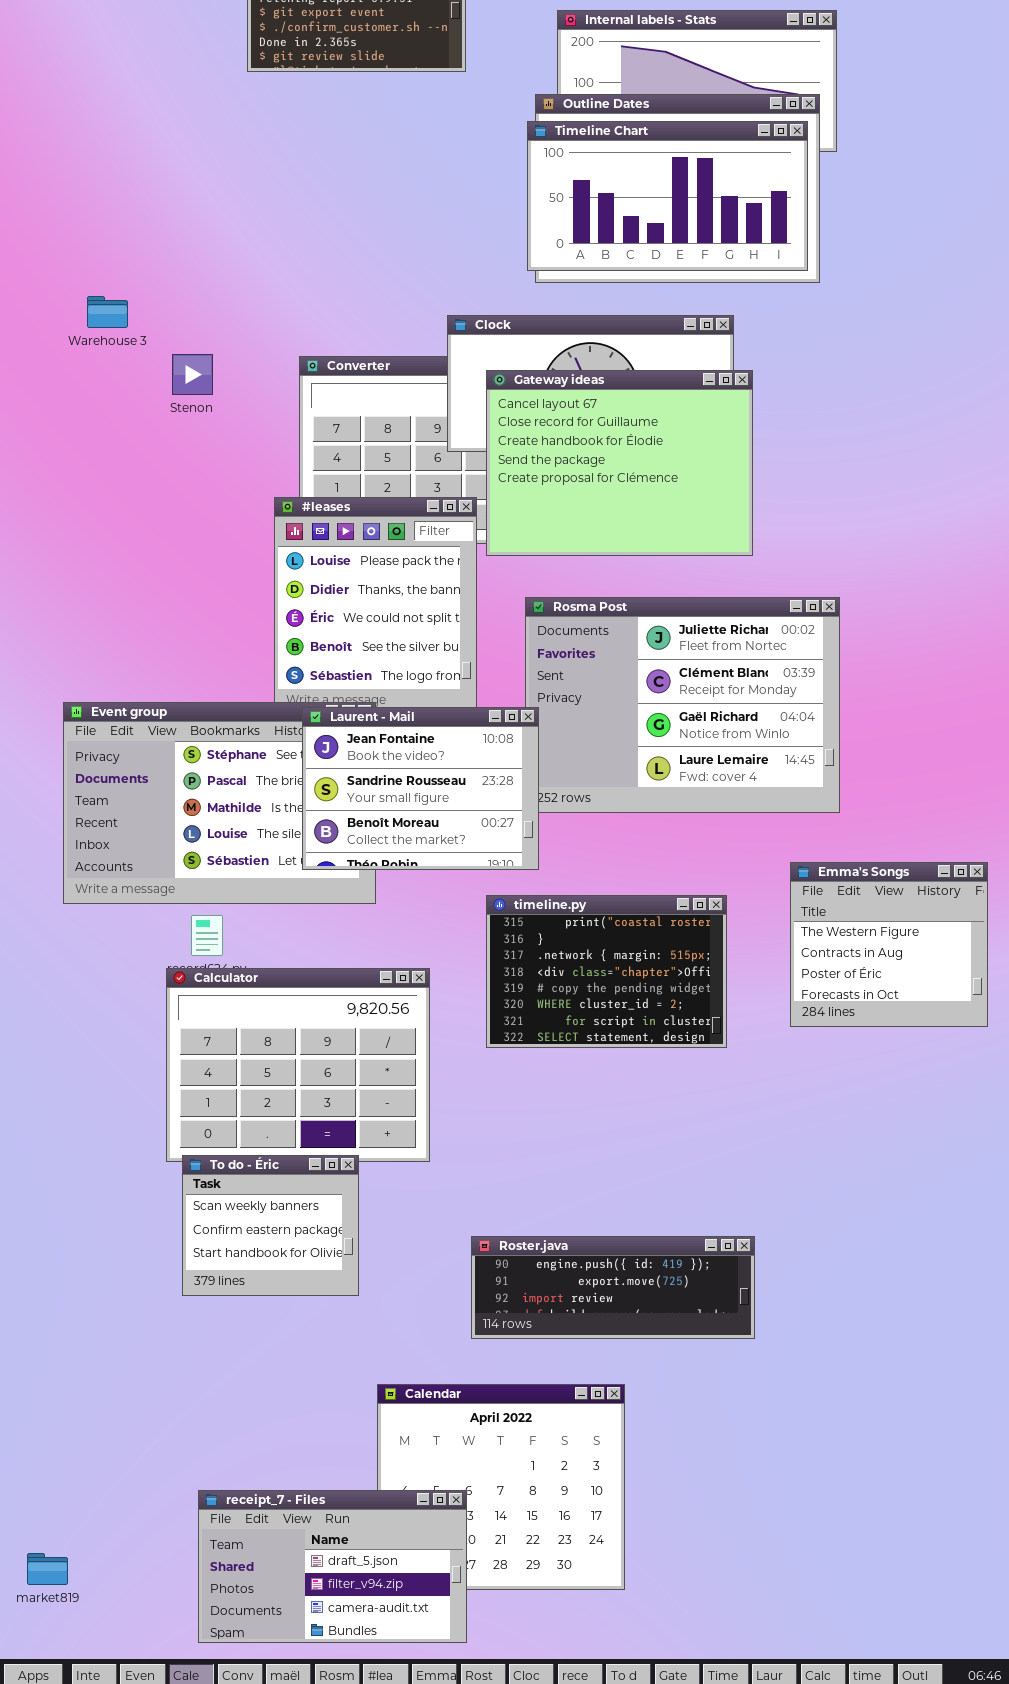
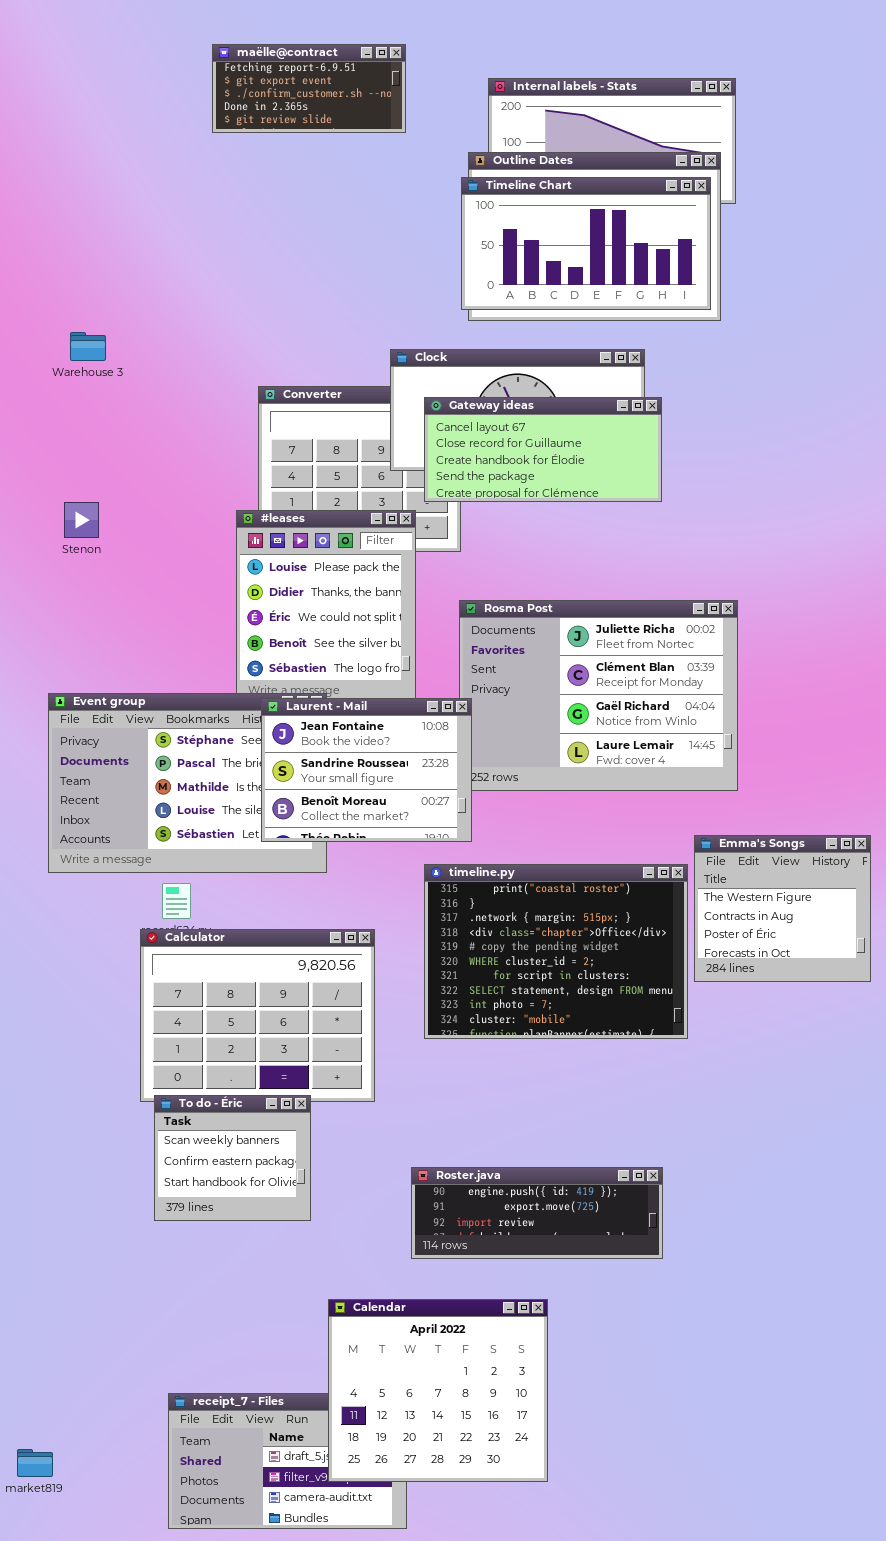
Stenon: [172,354,213,395] -> [64,502,99,538], moved
Gateway ideas: [486,370,753,556] -> [424,397,662,502], resized
timeline.py: [486,895,727,1048] -> [424,864,688,1039], resized
Calendar: [377,1384,625,1590] -> [328,1299,548,1482], raised

